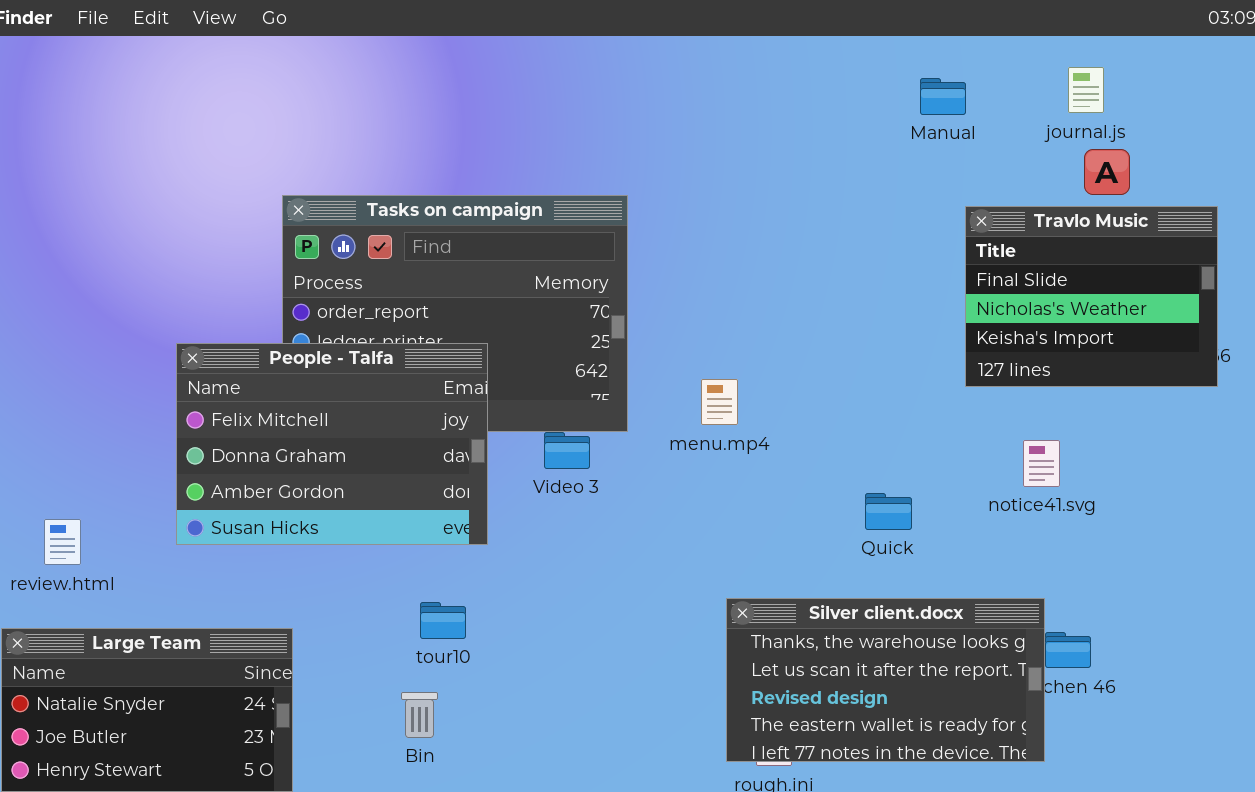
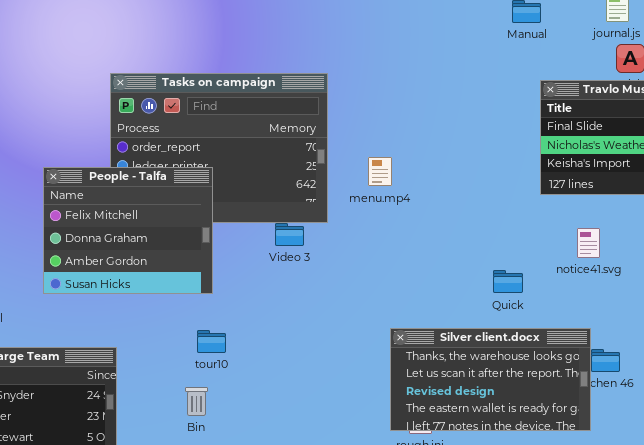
People - Talfa: [176,343,488,545] -> [43,167,213,294], resized
menu.mp4: [701,379,738,425] -> [368,157,392,186], moved
Quick: [865,493,912,530] -> [493,270,523,293], moved

